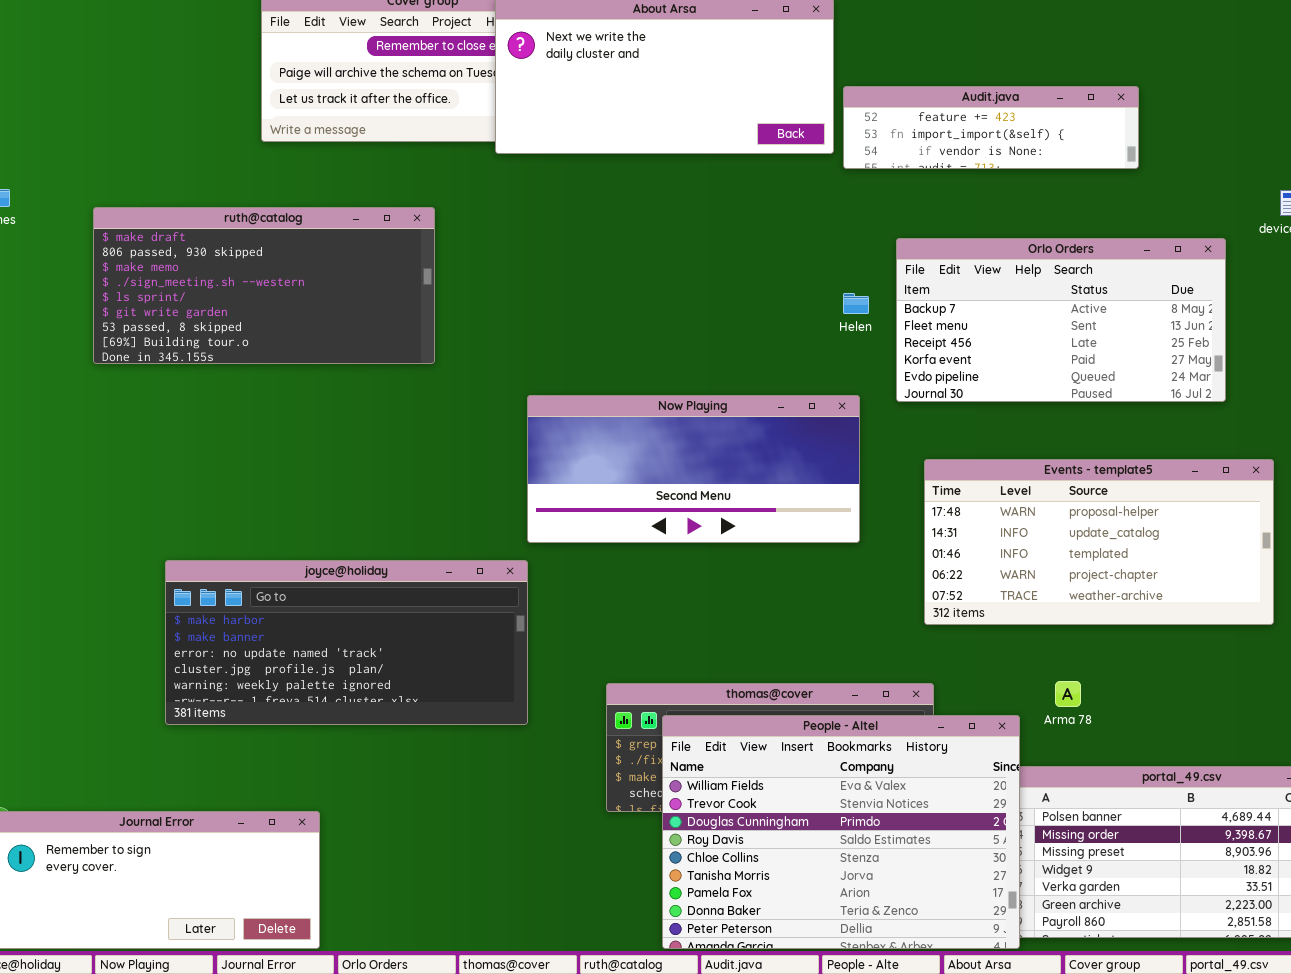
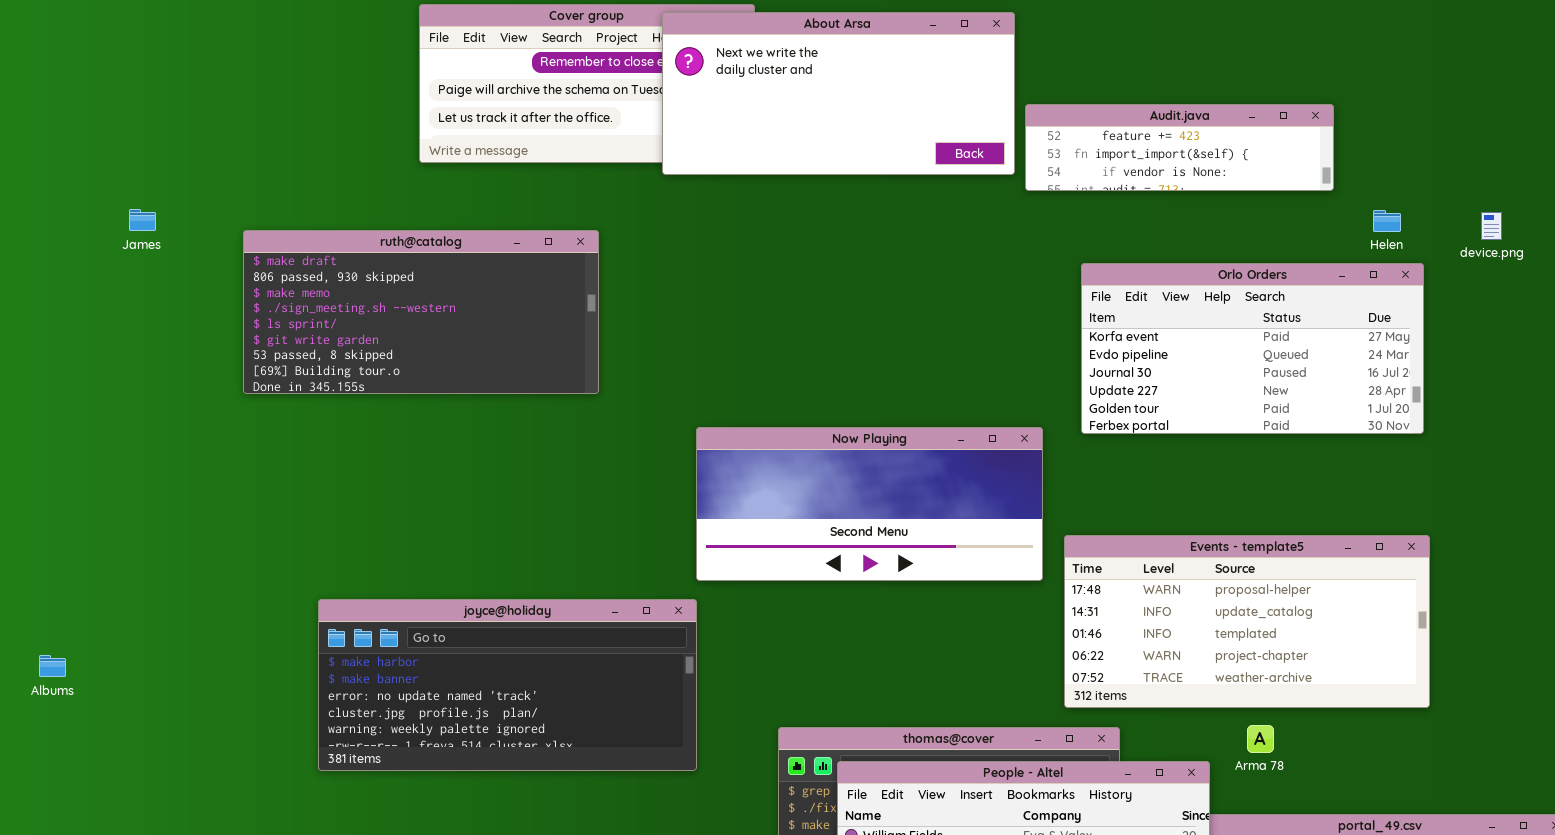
Orlo Orders: [896,238,1226,402] -> [1081,263,1424,434], scrolled down 3 rows
Helen: [843,293,869,314] -> [1373,210,1401,232], moved
Events - template5: [924,459,1274,625] -> [1064,535,1430,708], moved

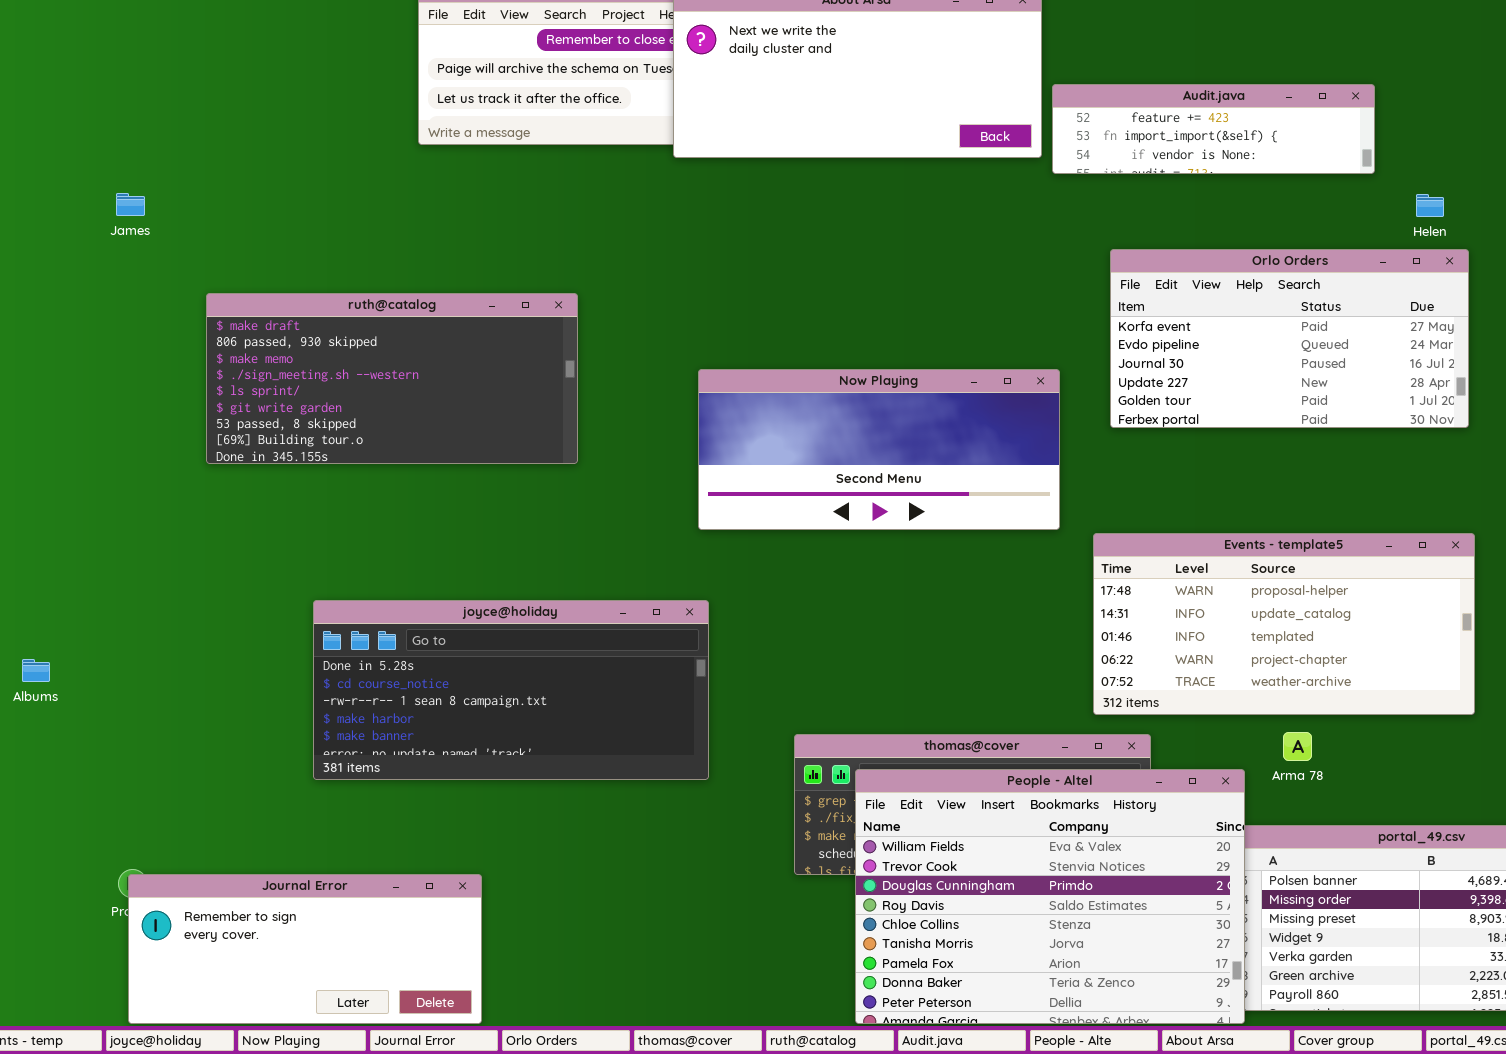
ruth@catalog: [243,230,599,394] -> [206,293,578,464], moved
Now Playing: [696,427,1043,581] -> [698,369,1060,530], moved
joyce@holiday: [318,599,697,771] -> [313,600,709,780], scrolled up 3 rows

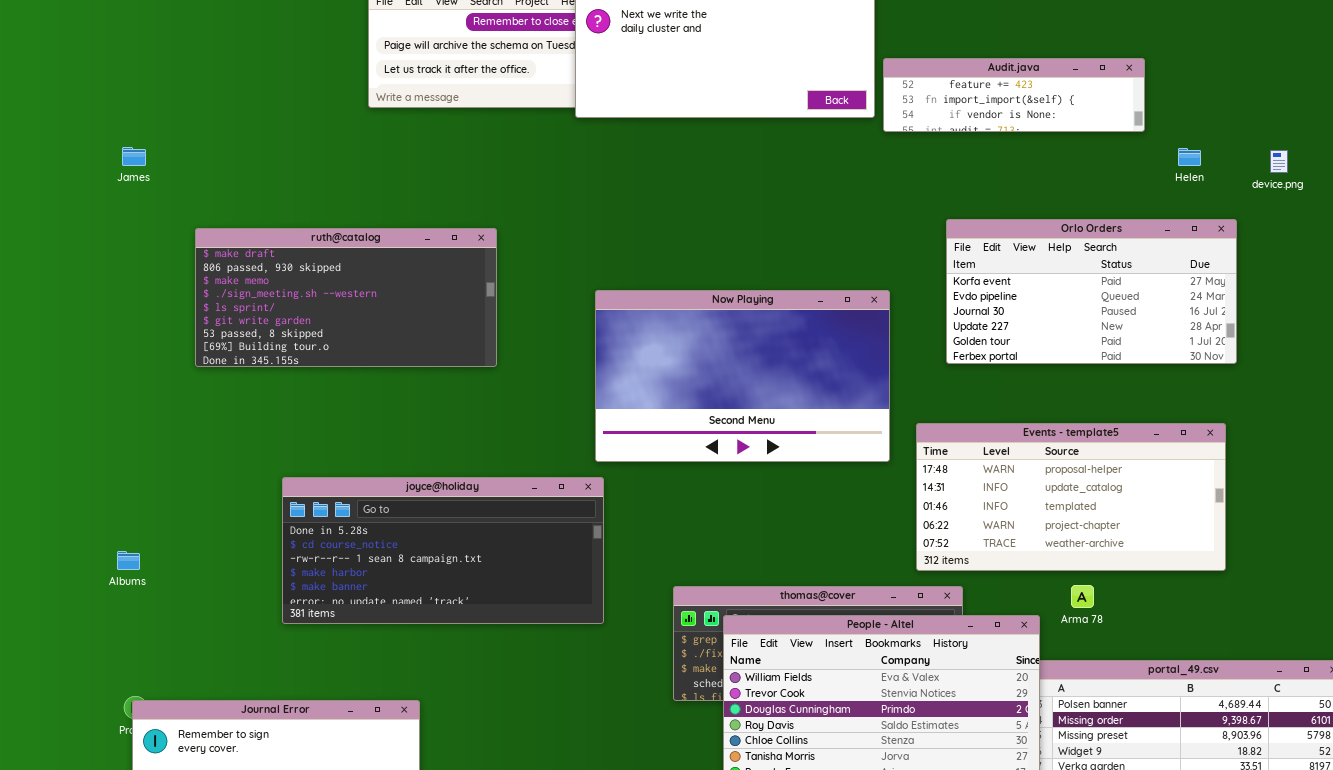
Orlo Orders: [1110,249,1469,428] -> [946,219,1237,364], moved
Now Playing: [698,369,1060,530] -> [595,290,890,462], resized
Albums: [22,659,50,682] -> [117,551,140,570], moved

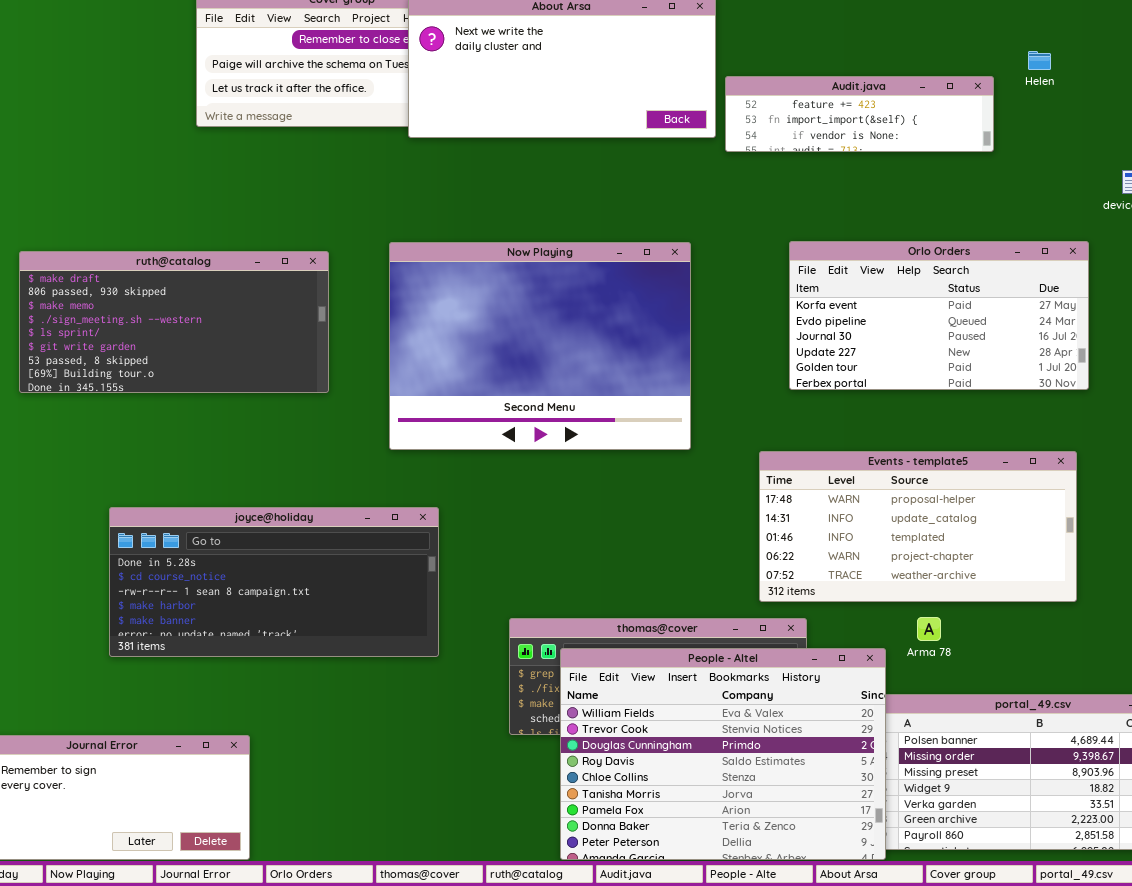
Helen: [1178,148,1201,166] -> [1028,51,1051,70], moved
Now Playing: [595,290,890,462] -> [389,242,691,450], moved, resized

